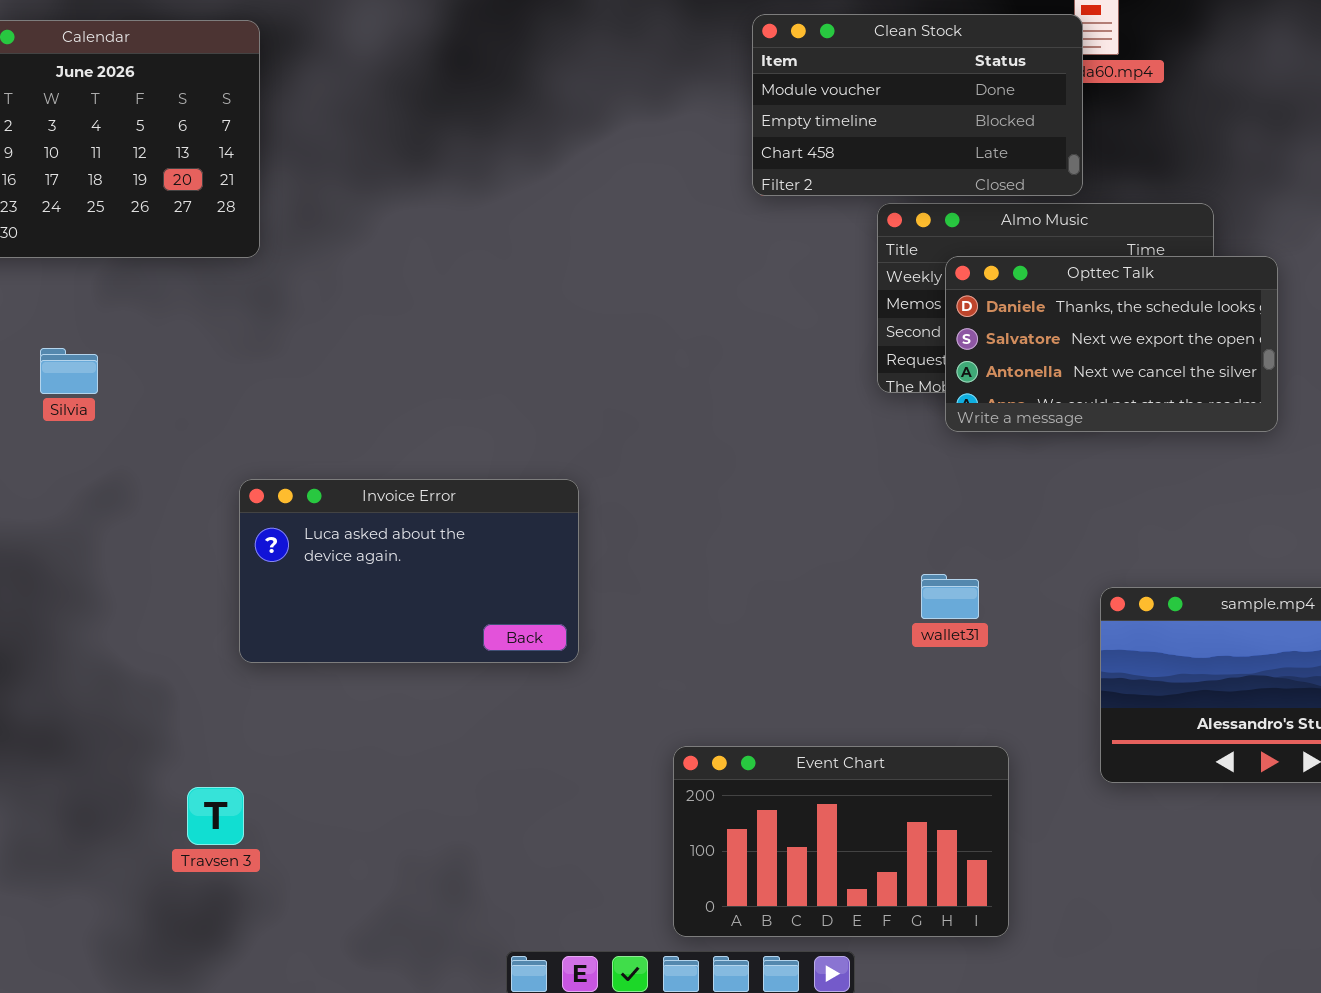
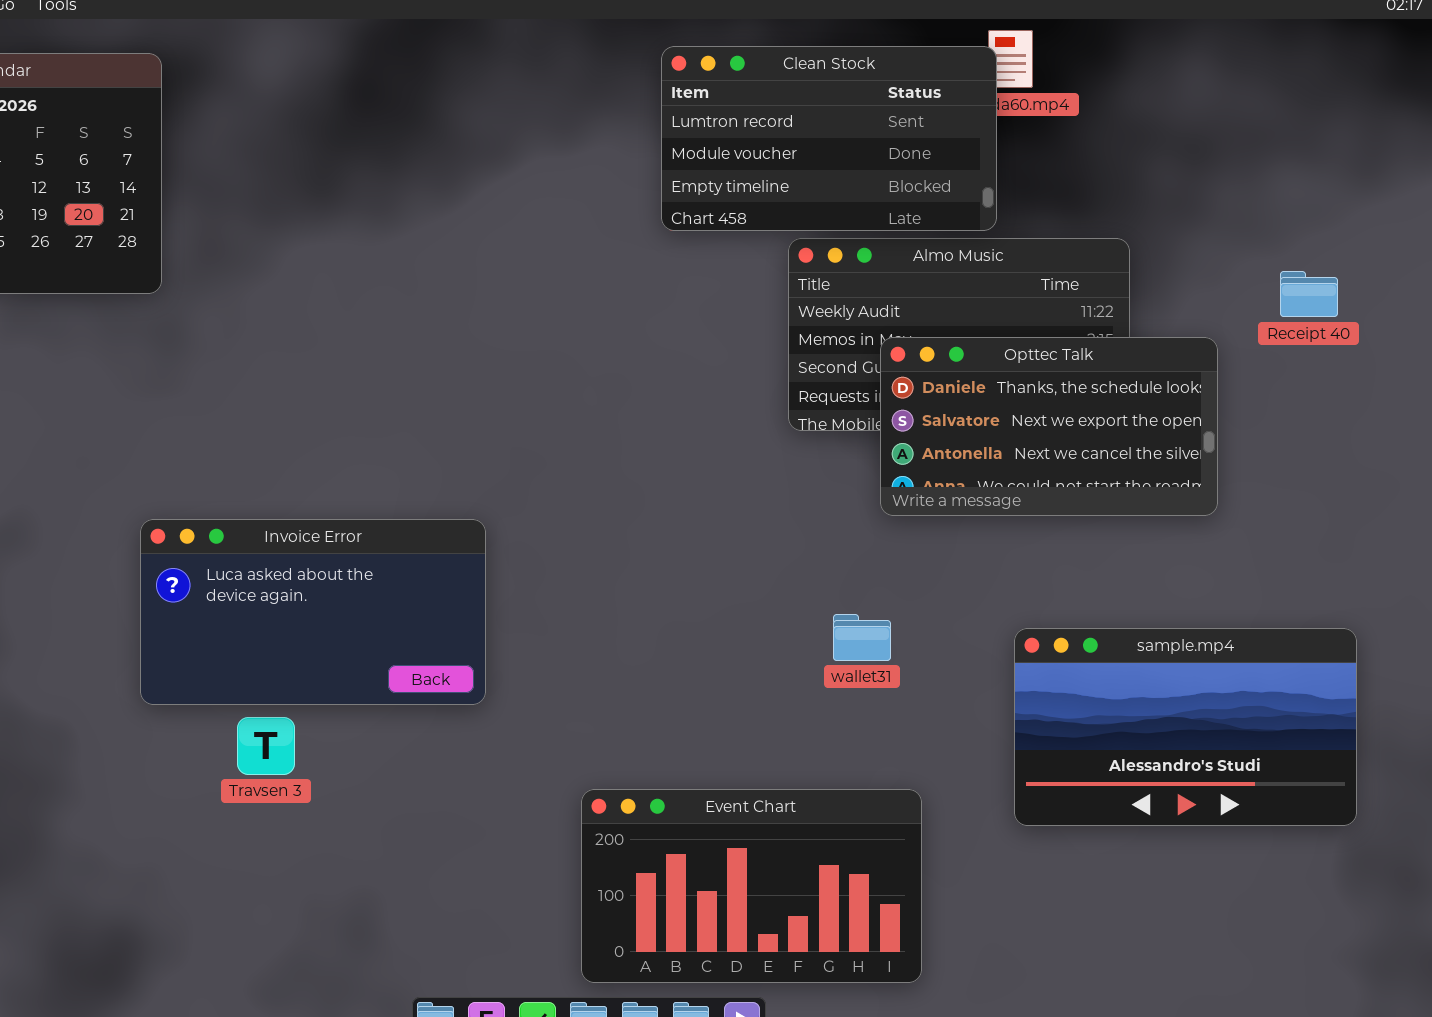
Clean Stock: [752,14,1083,196] -> [661,46,997,231], scrolled up 1 row
Opttec Talk: [945,256,1278,432] -> [880,337,1218,516], moved
Travsen 3: [187,787,244,845] -> [237,717,295,775], moved

